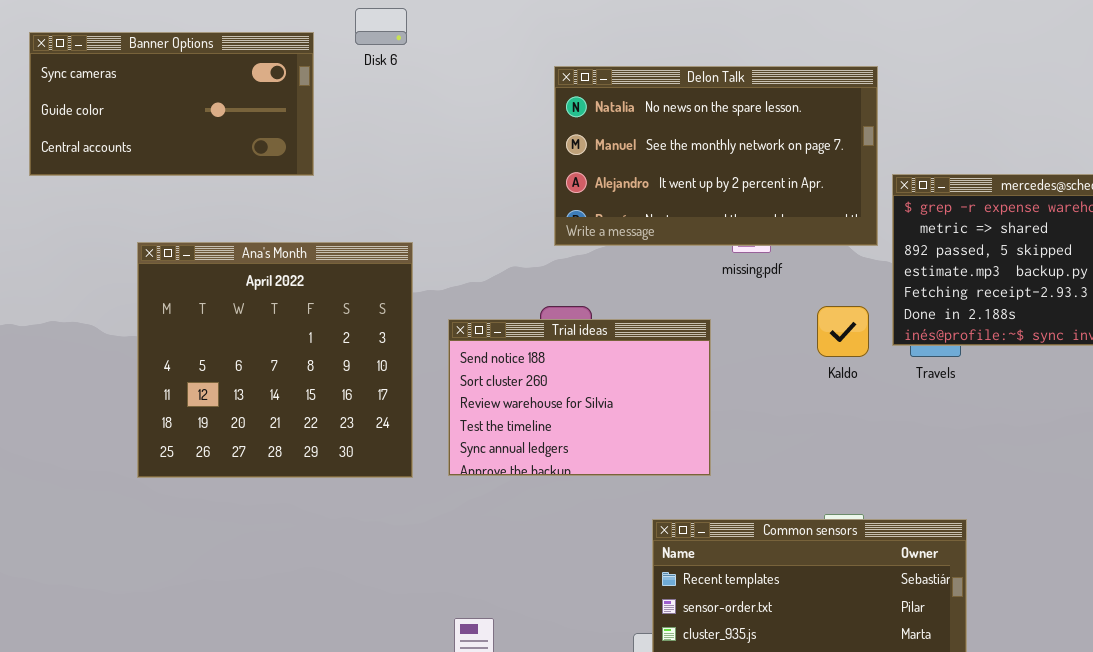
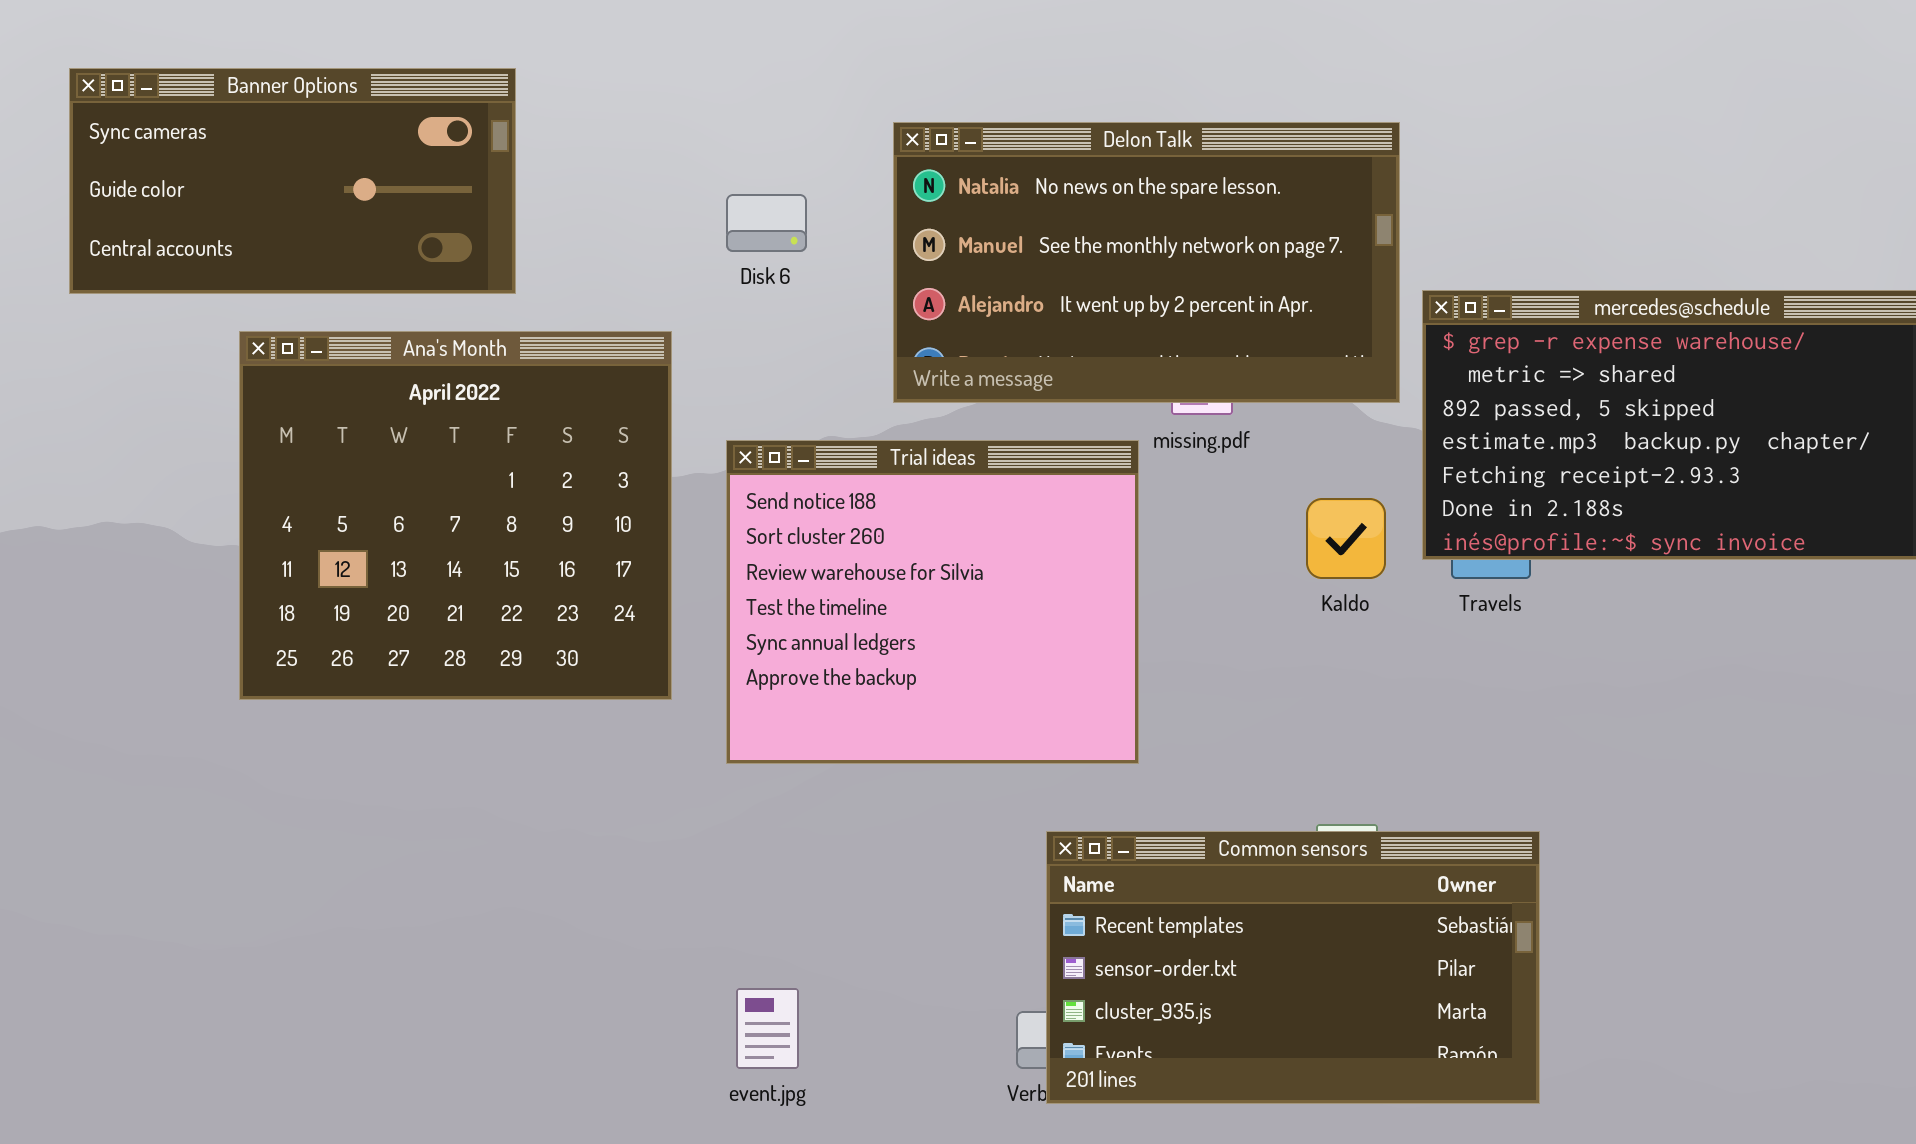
Disk 6: [355,8,407,45] -> [726,194,807,252], moved
Ana's Month: [137,242,413,478] -> [239,331,672,700], moved
Trial ideas: [448,319,711,476] -> [726,440,1139,764], resized

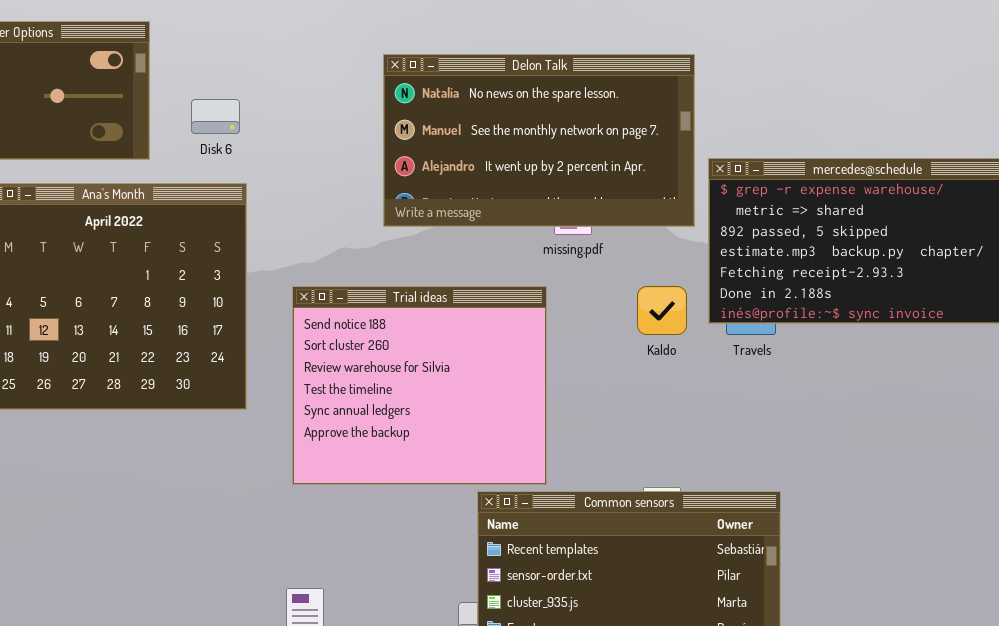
Disk 6: [726,194,807,252] -> [191,99,240,134], moved
Trial ideas: [726,440,1139,764] -> [292,286,547,485], moved

